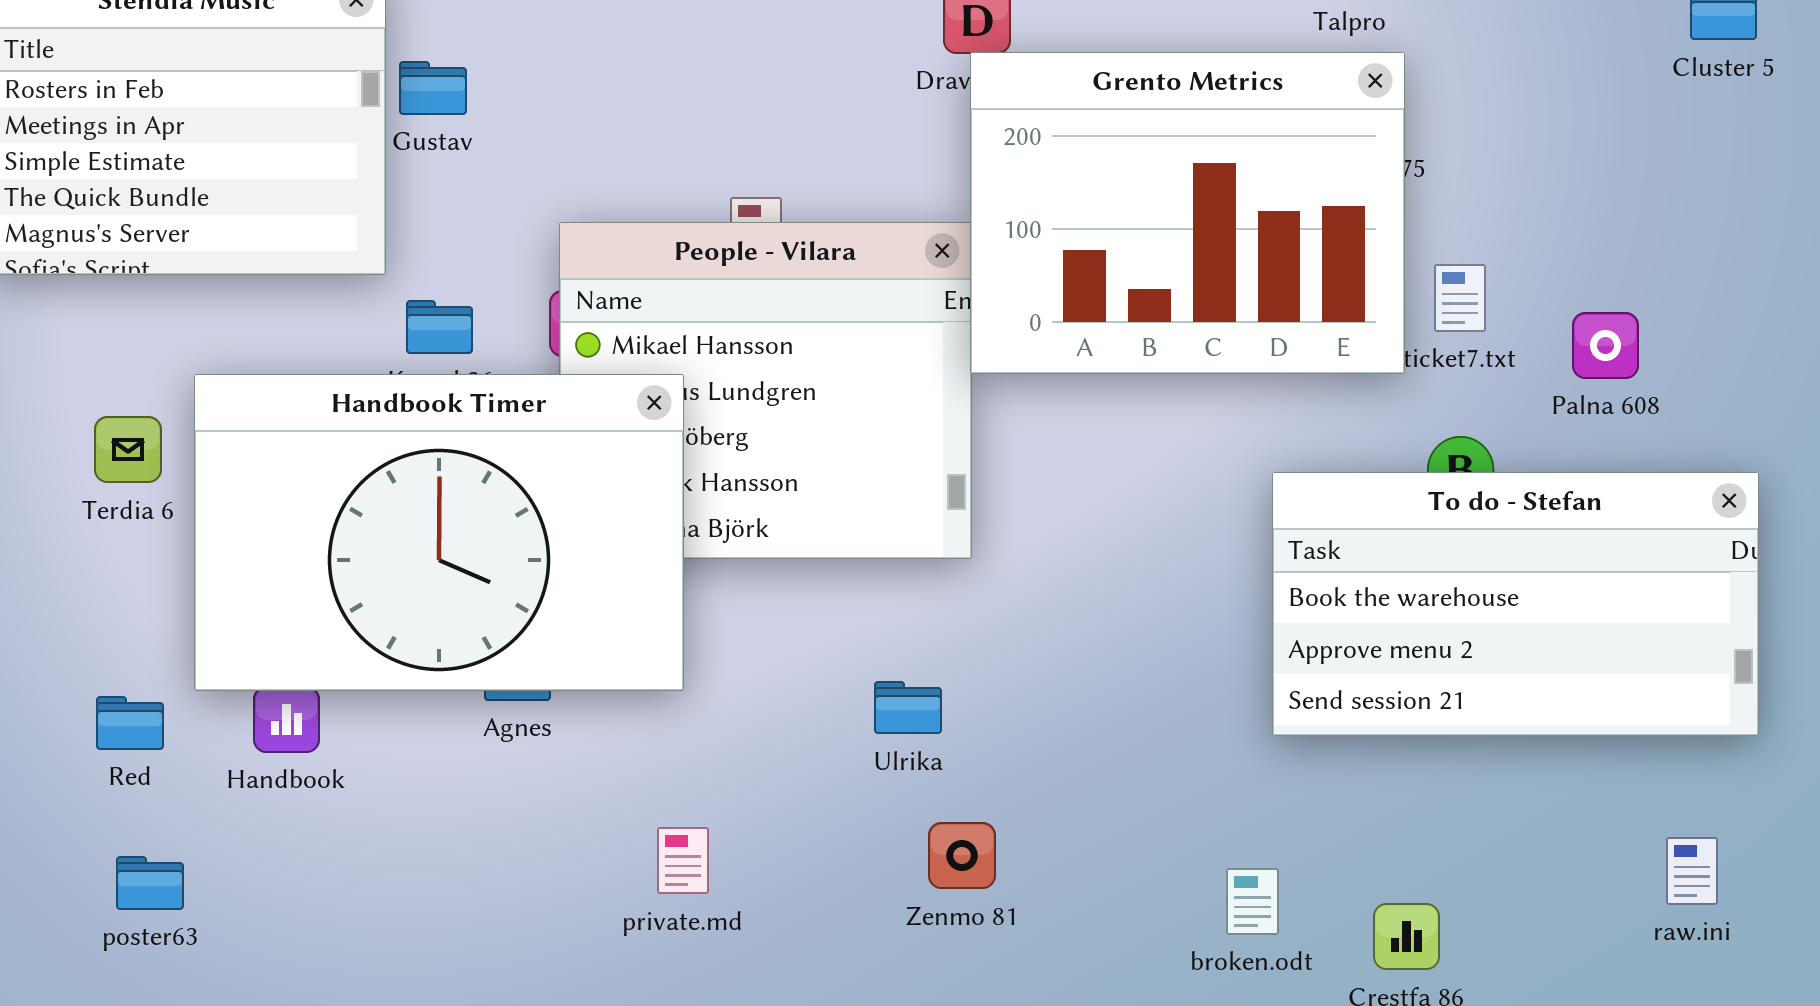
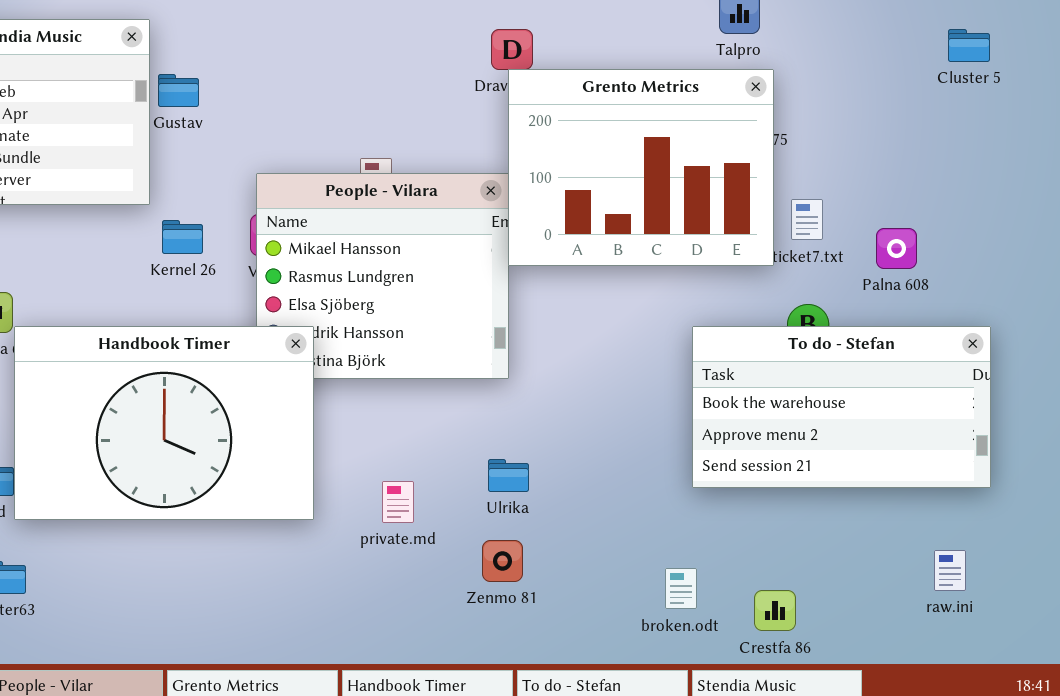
Handbook Timer: [194,374,684,691] -> [14,326,314,520], moved
Ulrika: [874,681,942,734] -> [488,459,529,492], moved
private.md: [657,827,709,894] -> [382,481,414,523], moved

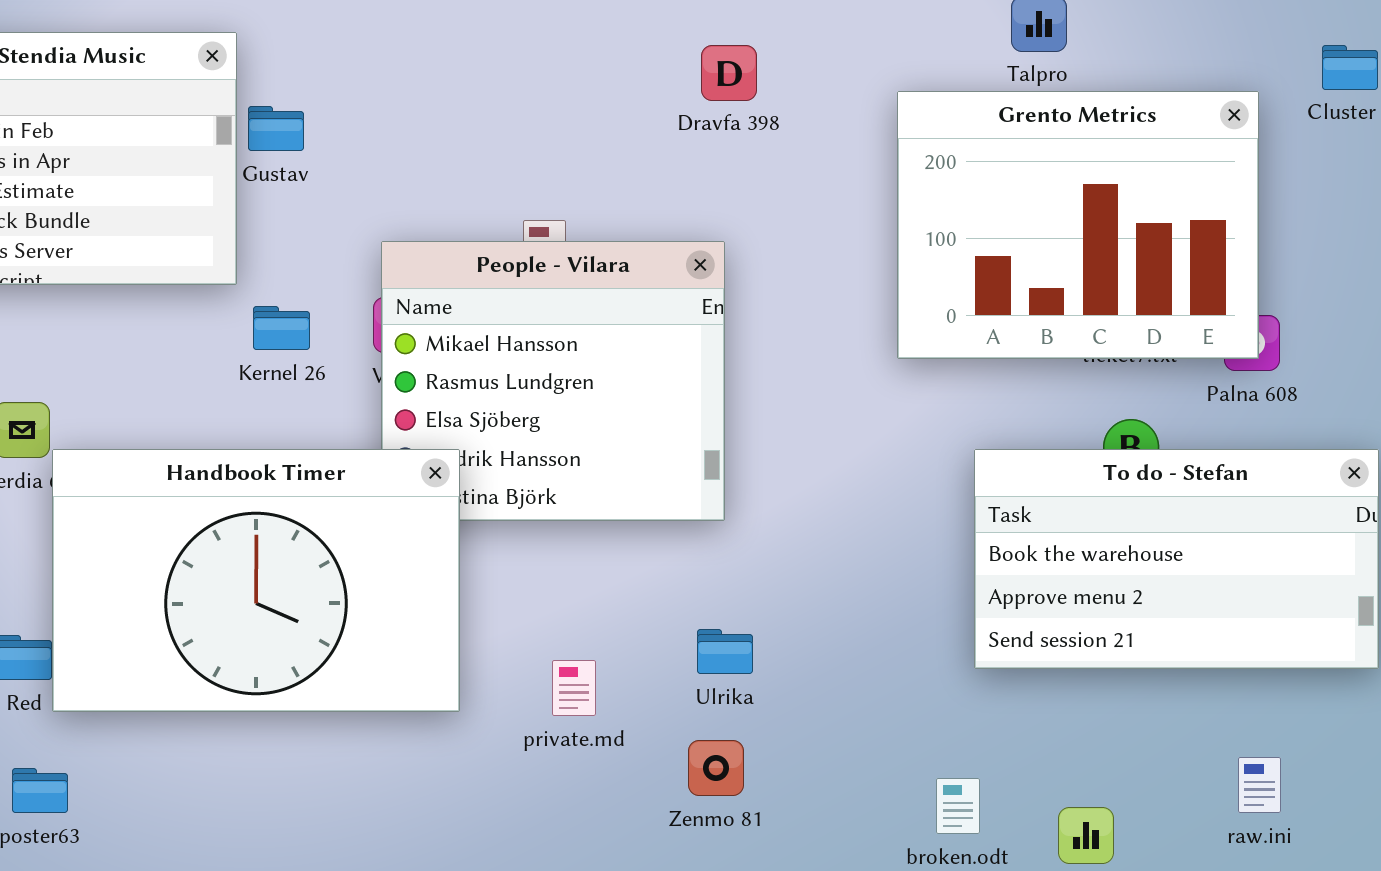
Grento Metrics: [508,69,774,266] -> [897,91,1259,359], moved
raw.ini: [934,550,966,591] -> [1238,757,1281,813], moved

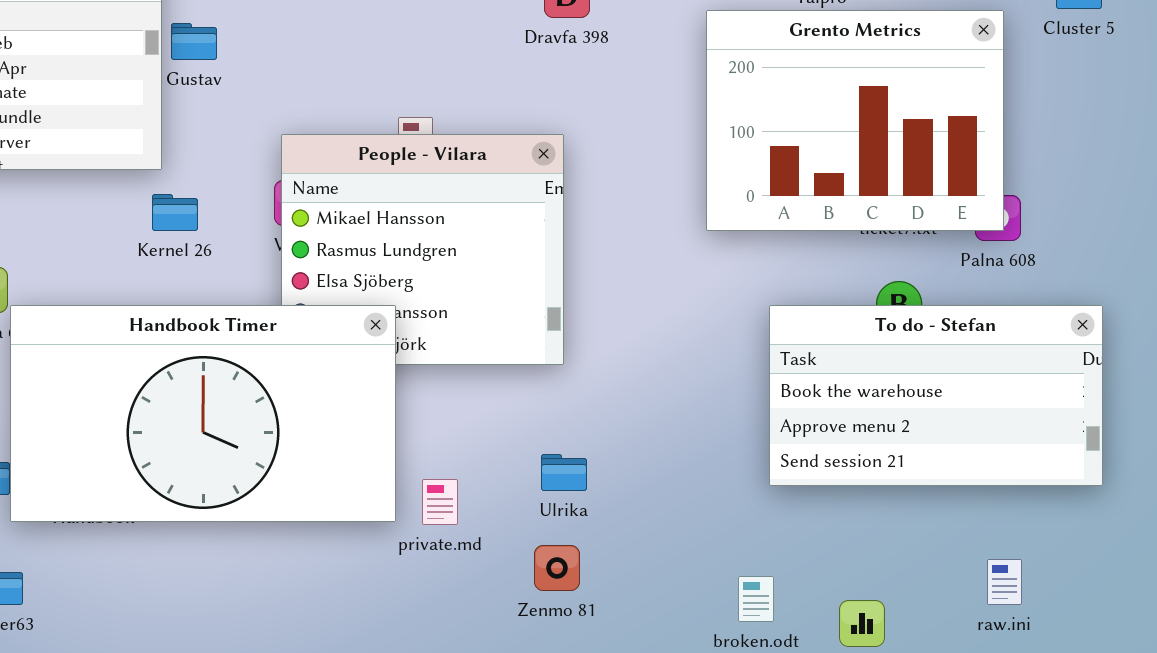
Kernel 26: [253,306,310,350] -> [152,194,198,231], moved
Handbook Timer: [52,449,460,712] -> [10,305,396,522], resized

